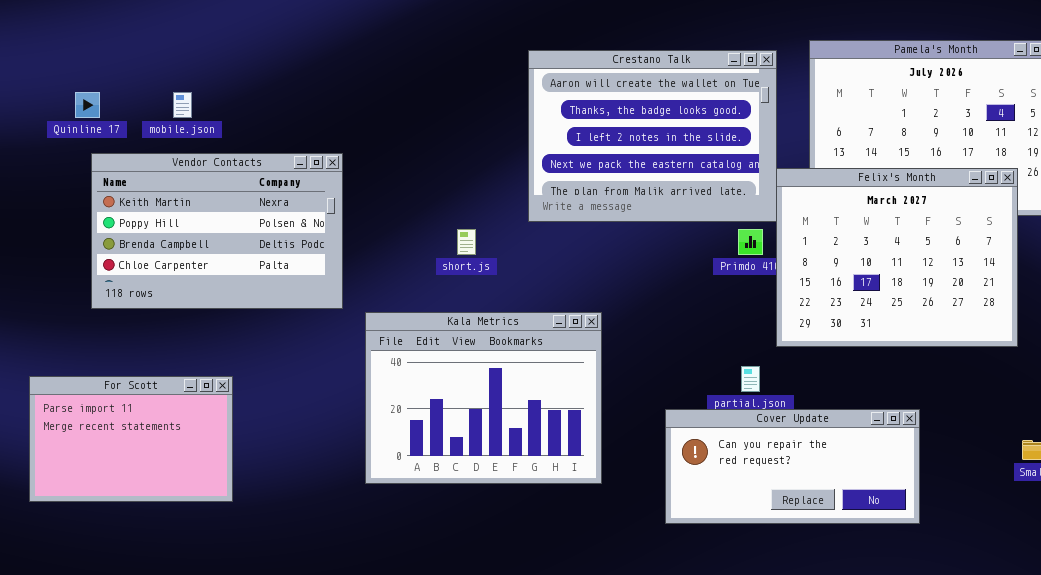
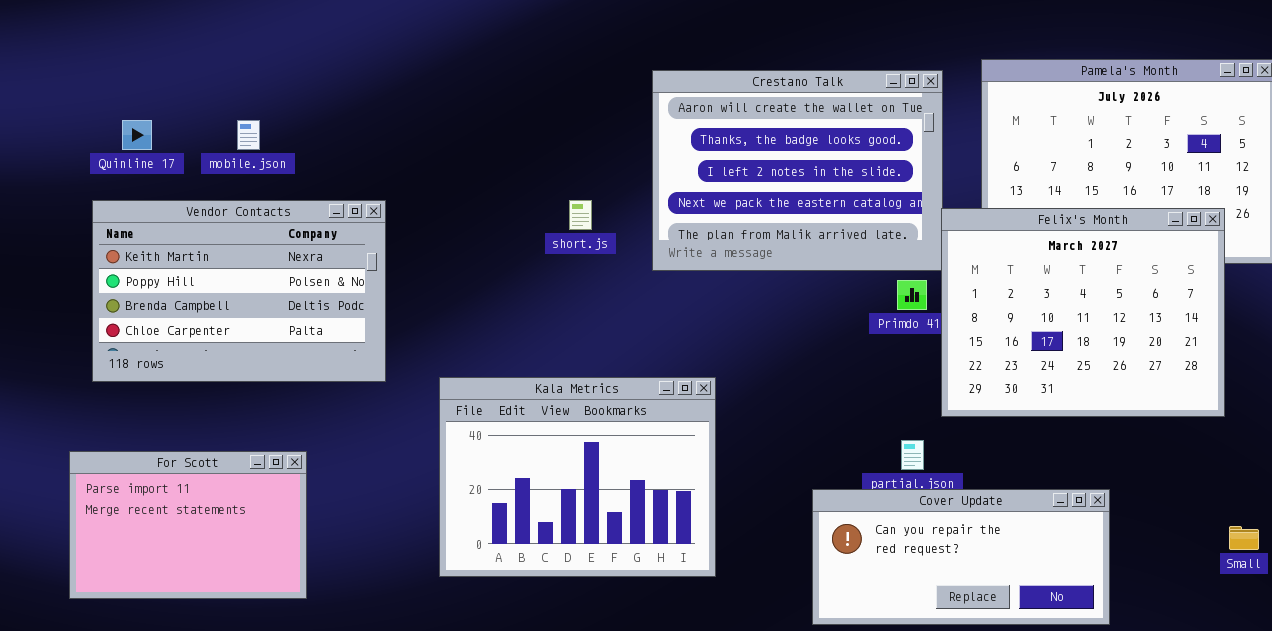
Vendor Contacts: [91,153,343,309] -> [92,200,386,382], moved
short.js: [457,229,476,255] -> [569,200,592,230], moved
Kala Metrics: [365,312,602,484] -> [439,377,716,577], moved

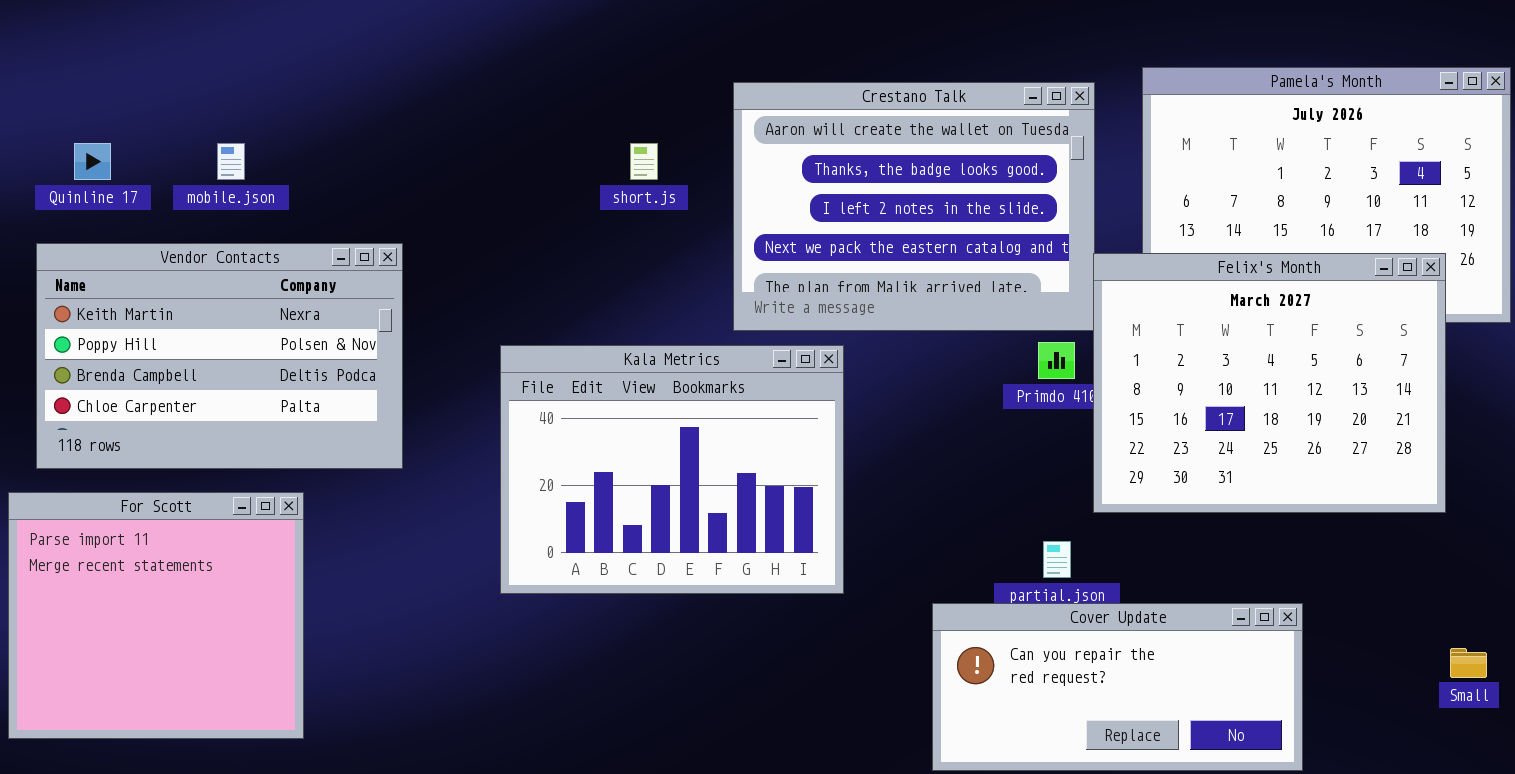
short.js: [569,200,592,230] -> [630,143,658,180], moved
Kala Metrics: [439,377,716,577] -> [500,345,844,594], moved
For Scott: [69,451,307,599] -> [8,492,304,739], resized

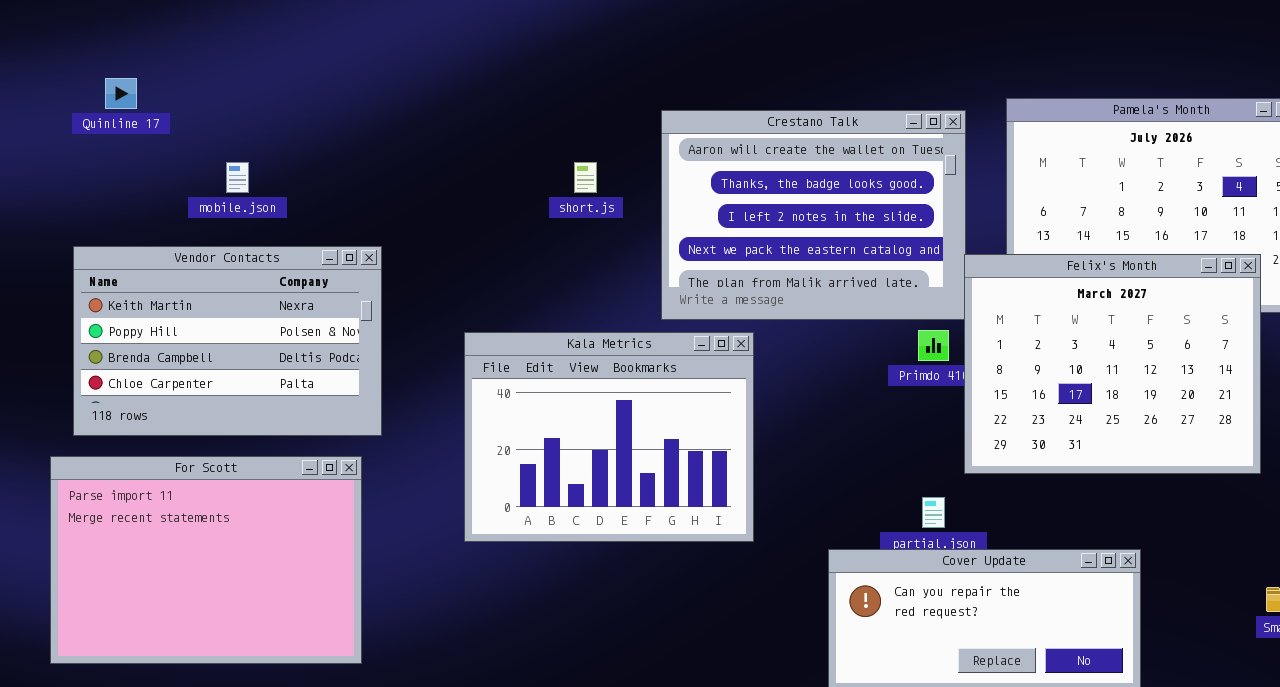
Quinline 17: [74,143,111,180] -> [105,78,137,109], moved
For Scott: [8,492,304,739] -> [50,456,362,664], resized

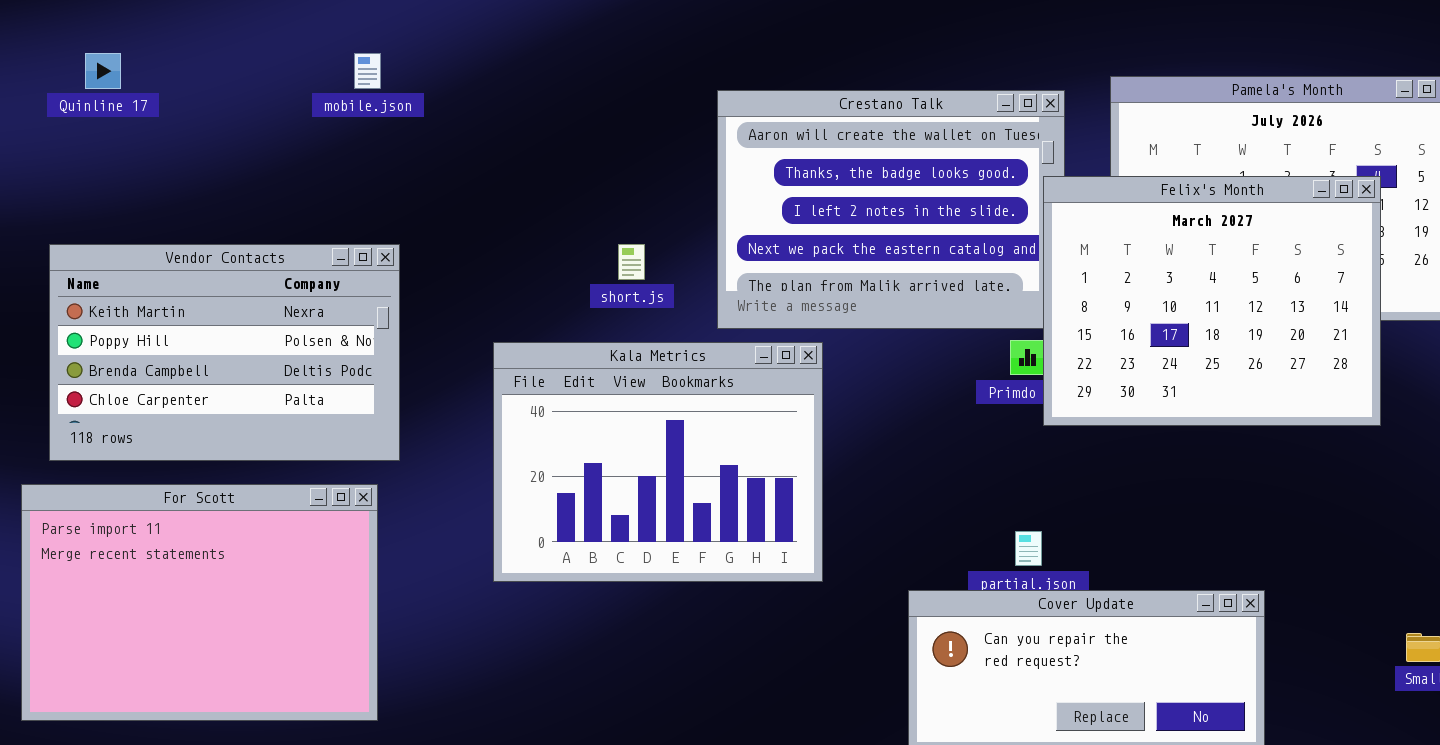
mobile.json: [226,162,249,193] -> [354,53,381,89], moved
short.js: [574,162,597,193] -> [618,244,645,280], moved
Felix's Month: [964,254,1261,474] -> [1043,176,1381,426], moved

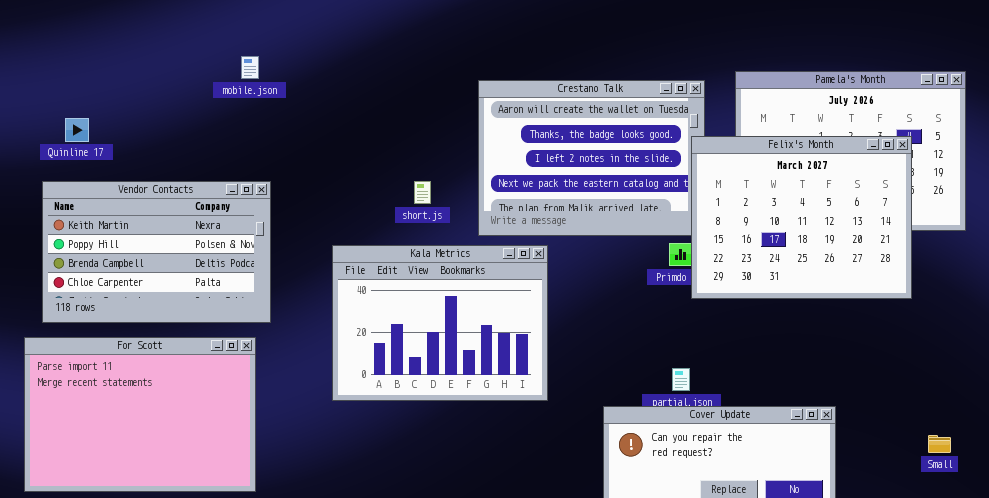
Quinline 17: [85,53,121,89] -> [65,118,89,142], moved

